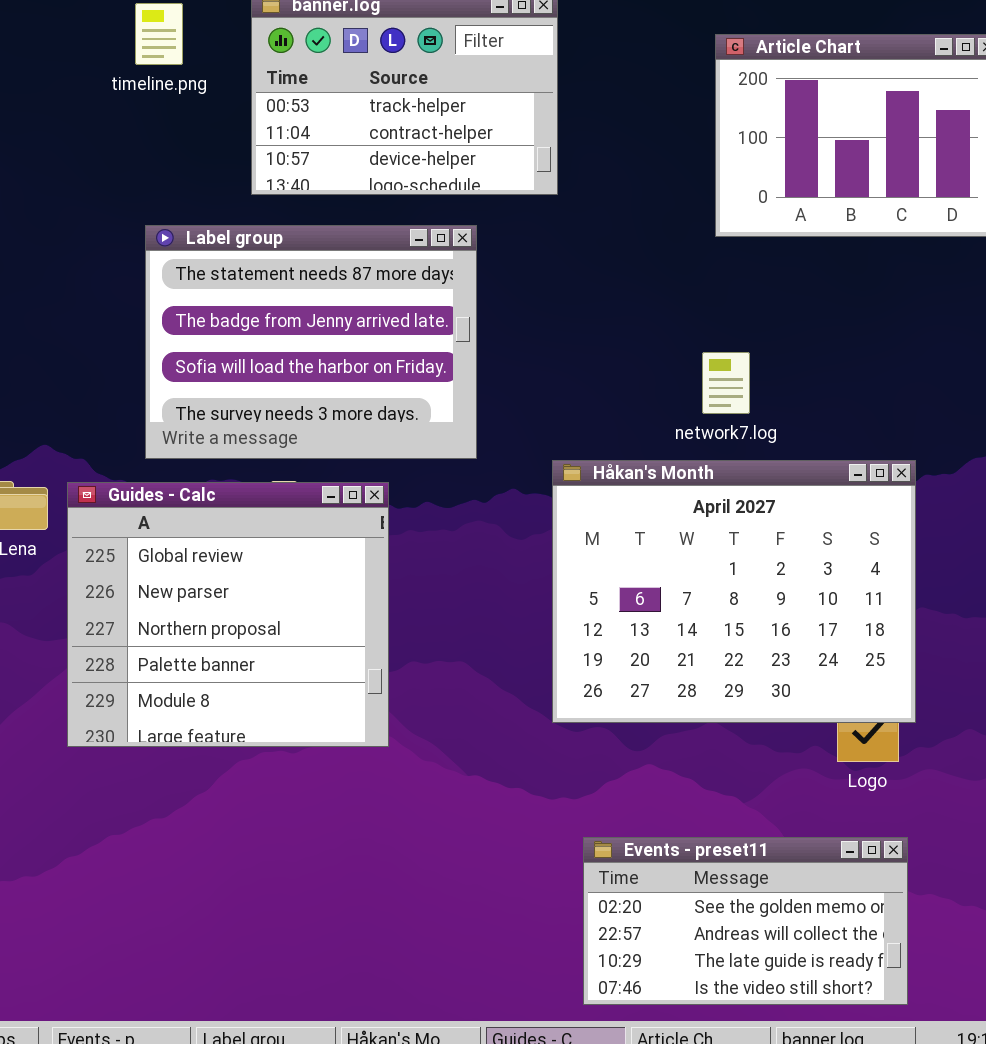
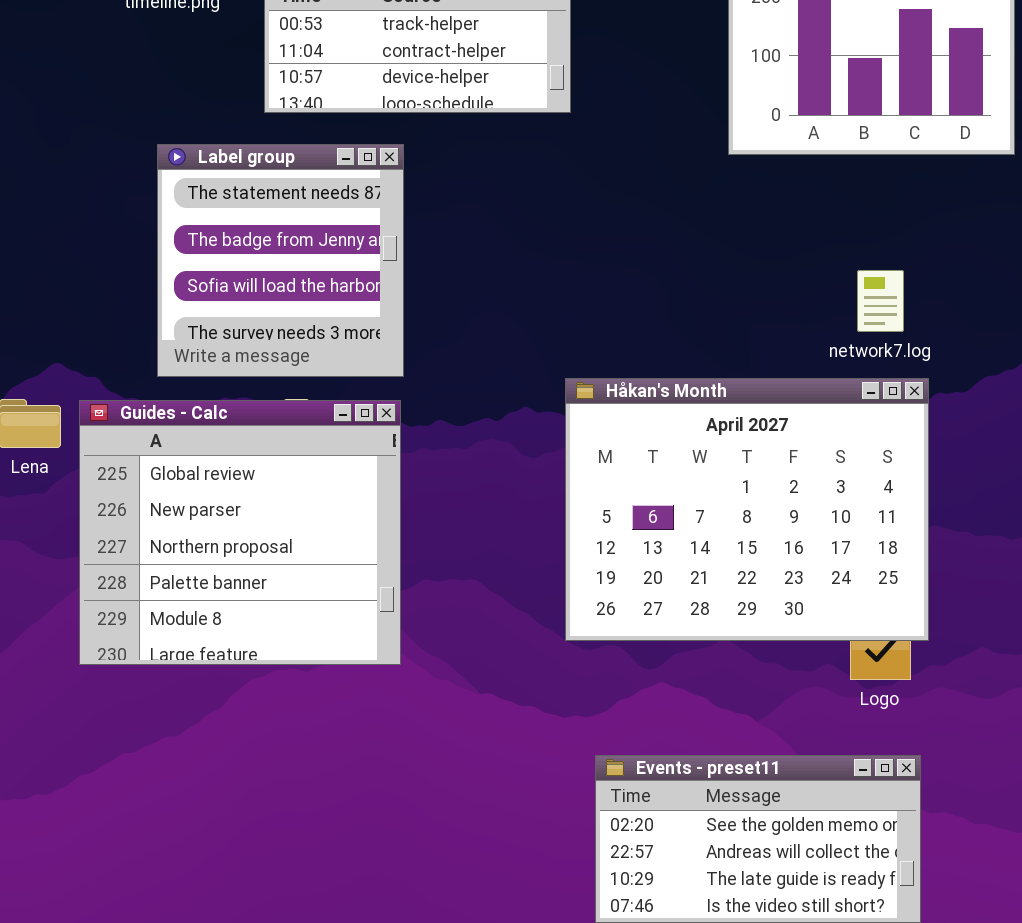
Label group: [145,225,477,459] -> [157,144,404,377], resized
network7.log: [702,352,750,414] -> [857,270,904,332], moved

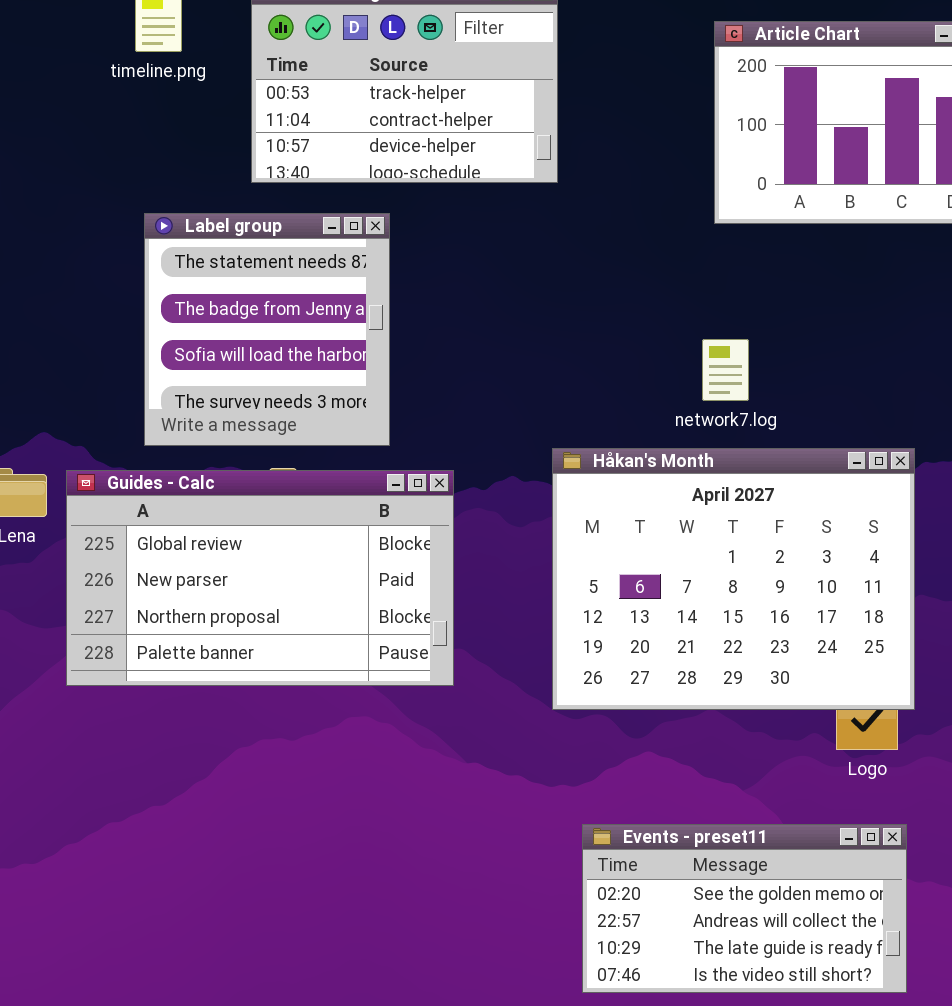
network7.log: [857,270,904,332] -> [702,339,749,401], moved
Guides - Calc: [79,400,401,665] -> [66,470,454,686], resized

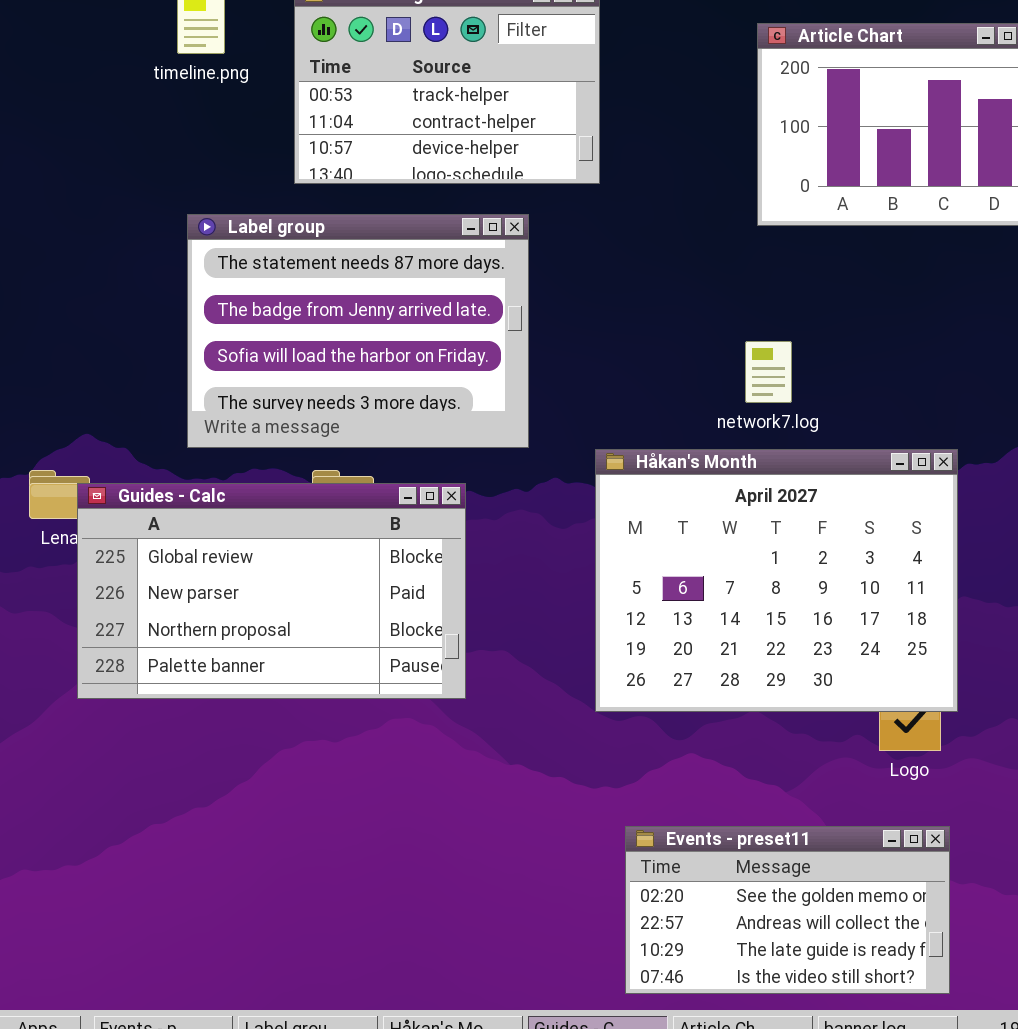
Label group: [144,213,390,446] -> [187,214,529,448], resized
Guides - Calc: [66,470,454,686] -> [77,483,466,699], moved

